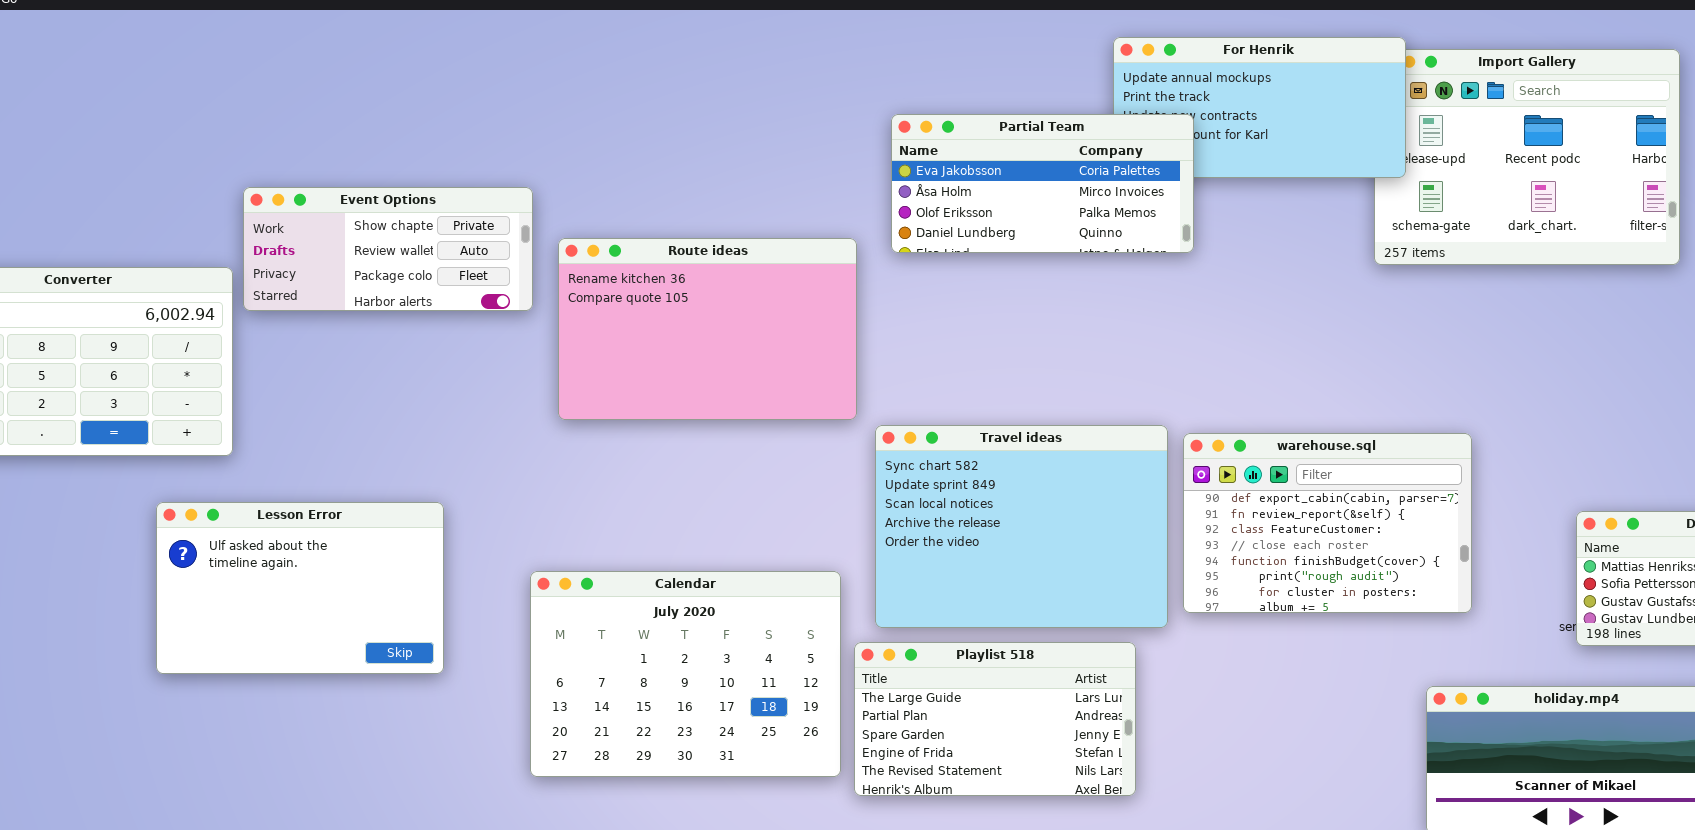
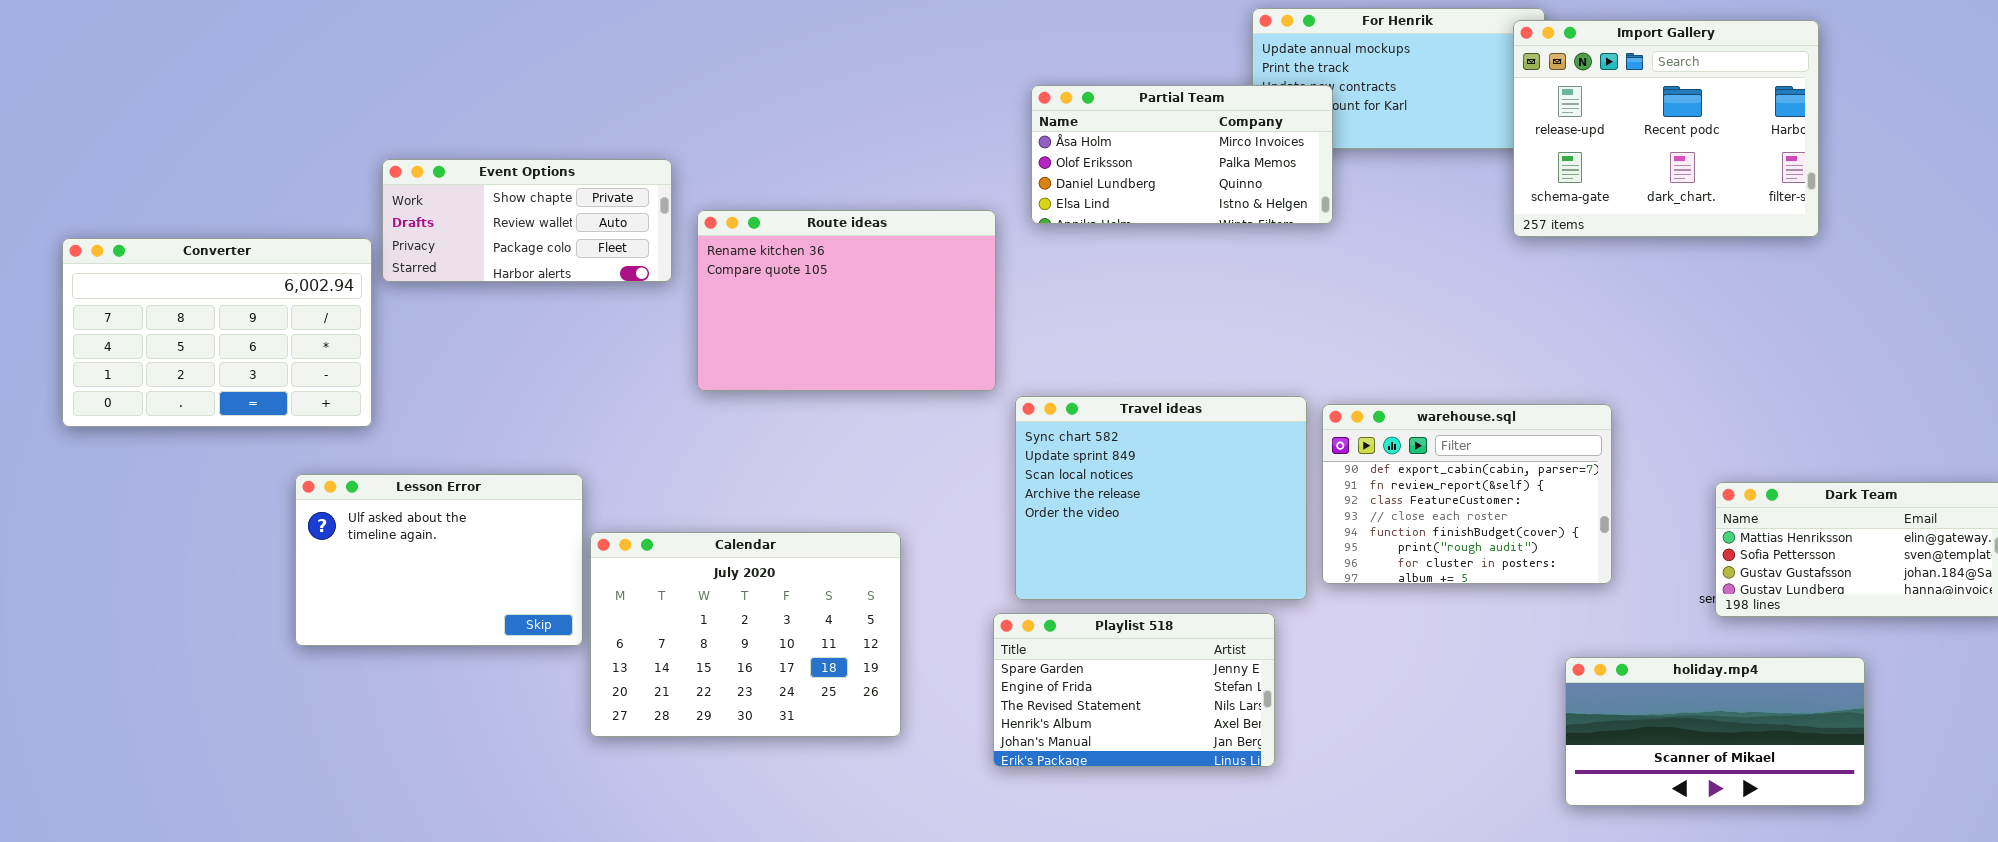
Import Gallery: [1374,49,1680,265] -> [1513,20,1819,237], raised
Partial Team: [891,114,1194,253] -> [1031,85,1333,224], scrolled down 1 row
Calendar: [530,571,841,777] -> [590,532,901,737], moved
Playlist 518: [854,642,1136,796] -> [993,613,1275,767], scrolled down 2 rows

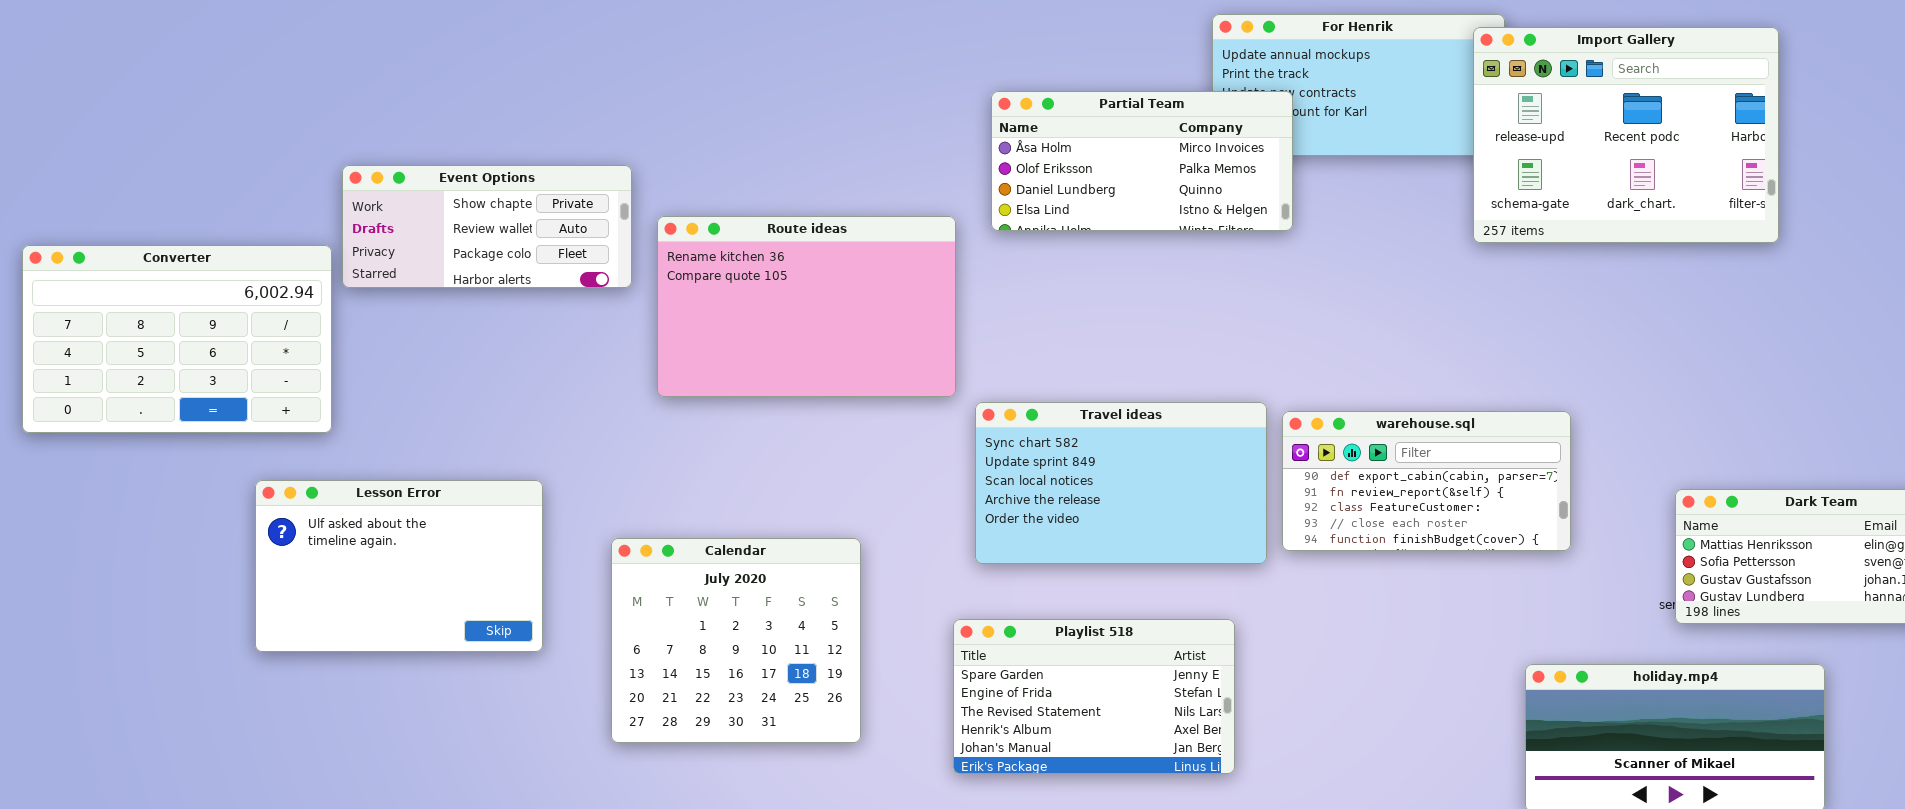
Travel ideas: [1015,396,1307,600] -> [975,402,1267,564], resized
warehouse.sql: [1322,404,1612,584] -> [1282,411,1571,551], resized
Calendar: [590,532,901,737] -> [611,538,861,743], resized

